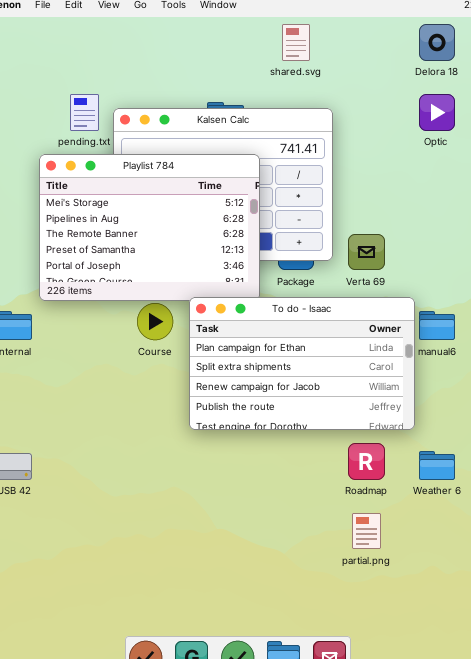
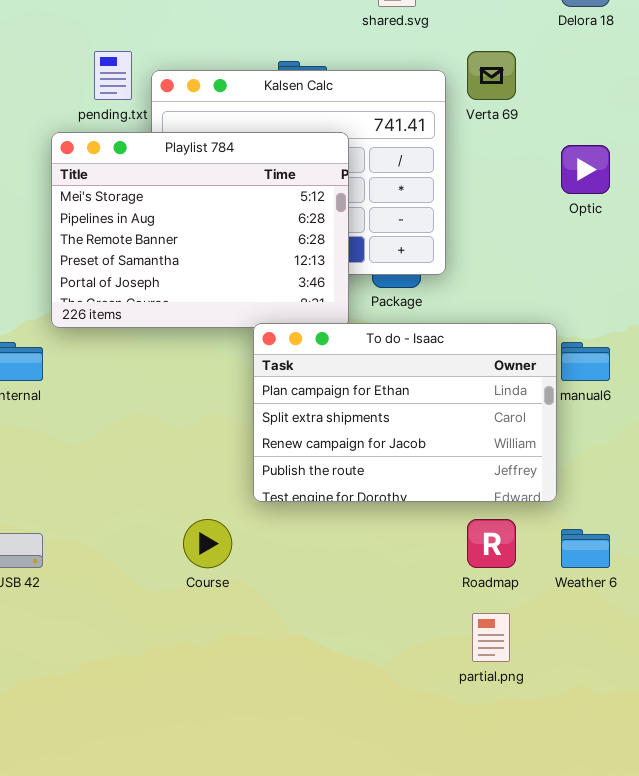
Optic: [419,94,455,131] -> [561,145,610,194], moved
Verta 69: [348,234,385,270] -> [467,51,516,100], moved
Course: [137,303,173,340] -> [183,519,232,568], moved

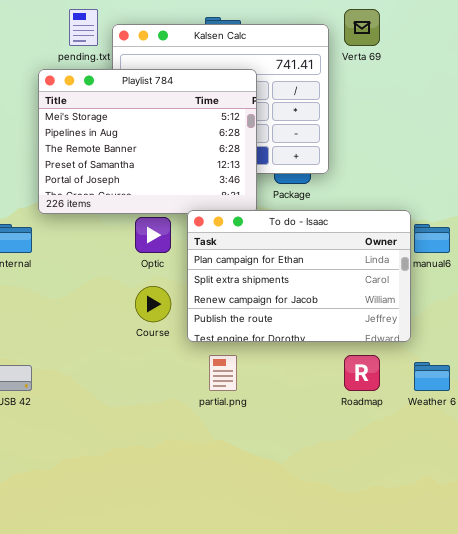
Optic: [561,145,610,194] -> [135,217,171,253], moved
Course: [183,519,232,568] -> [135,286,171,322], moved
partial.png: [472,613,510,662] -> [209,355,237,391], moved

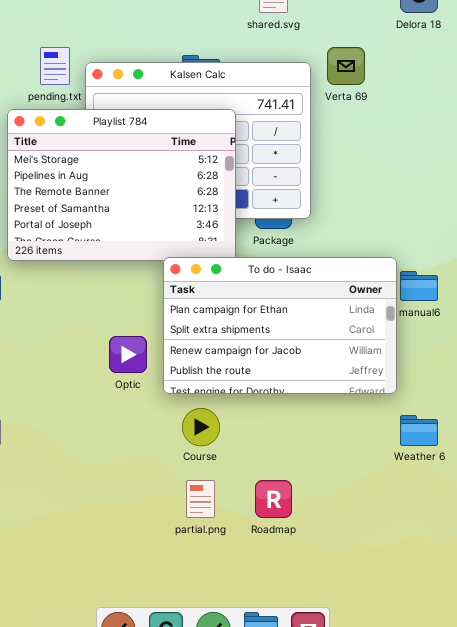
Optic: [135,217,171,253] -> [109,336,147,373], moved
Course: [135,286,171,322] -> [182,408,220,446], moved
partial.png: [209,355,237,391] -> [186,480,215,518], moved
Roadmap: [344,355,380,391] -> [255,480,292,518], moved

